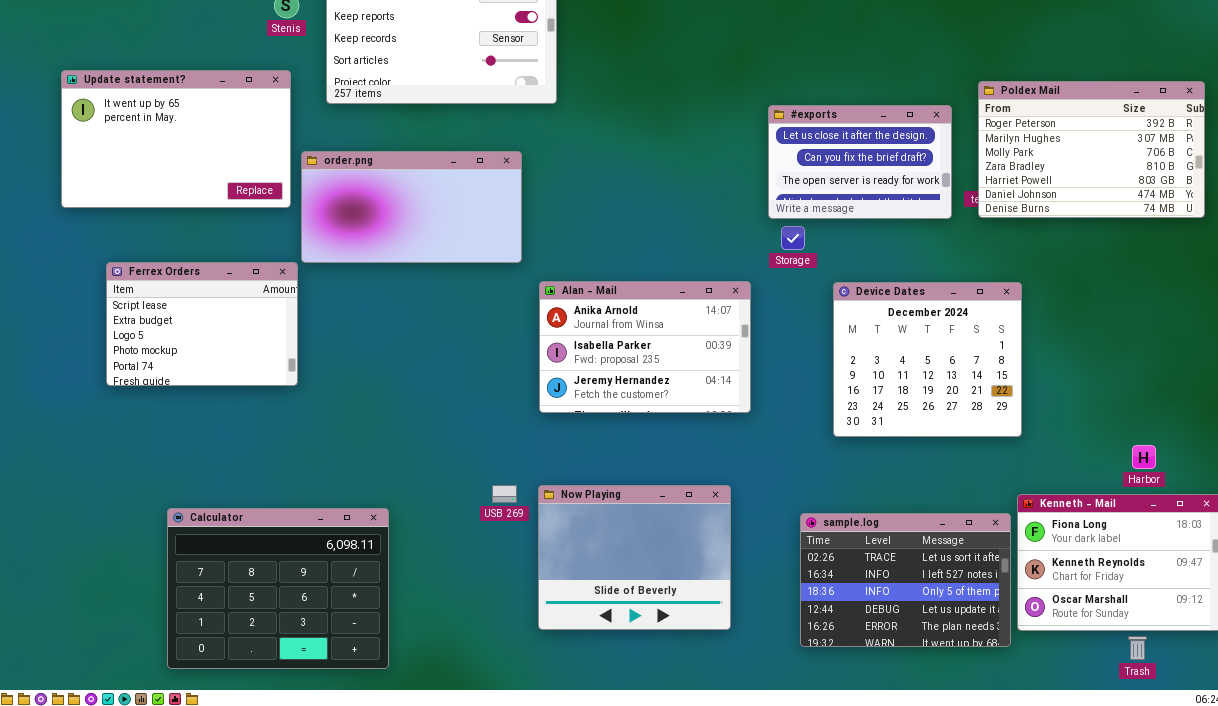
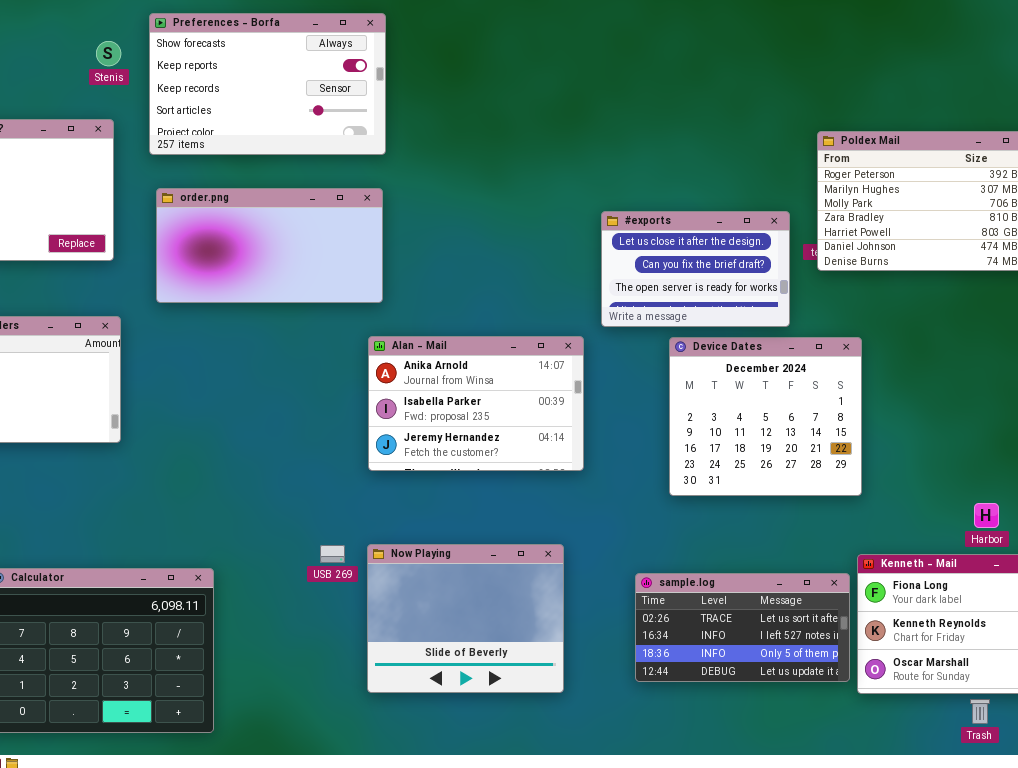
#exports: [768,105,952,219] -> [601,211,790,327], moved
order.png: [301,151,522,263] -> [156,188,383,303], moved
sample.log: [800,513,1011,647] -> [635,573,850,682], resized

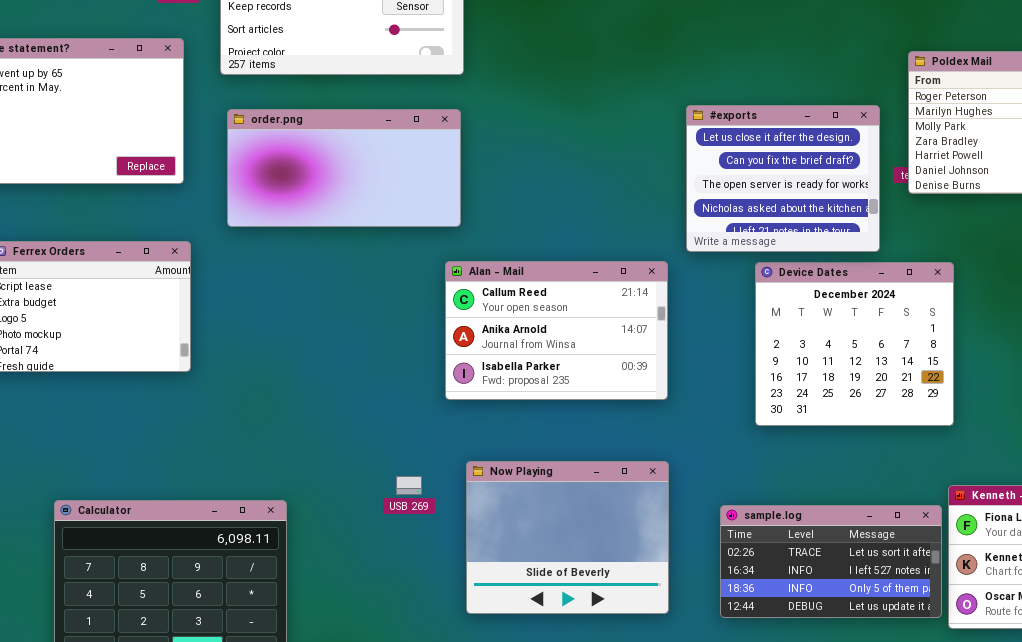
#exports: [601,211,790,327] -> [686,105,880,252], resized
Alan - Mail: [368,336,584,471] -> [445,261,668,400], scrolled up 1 row
Now Playing: [367,544,564,693] -> [466,461,669,614], moved

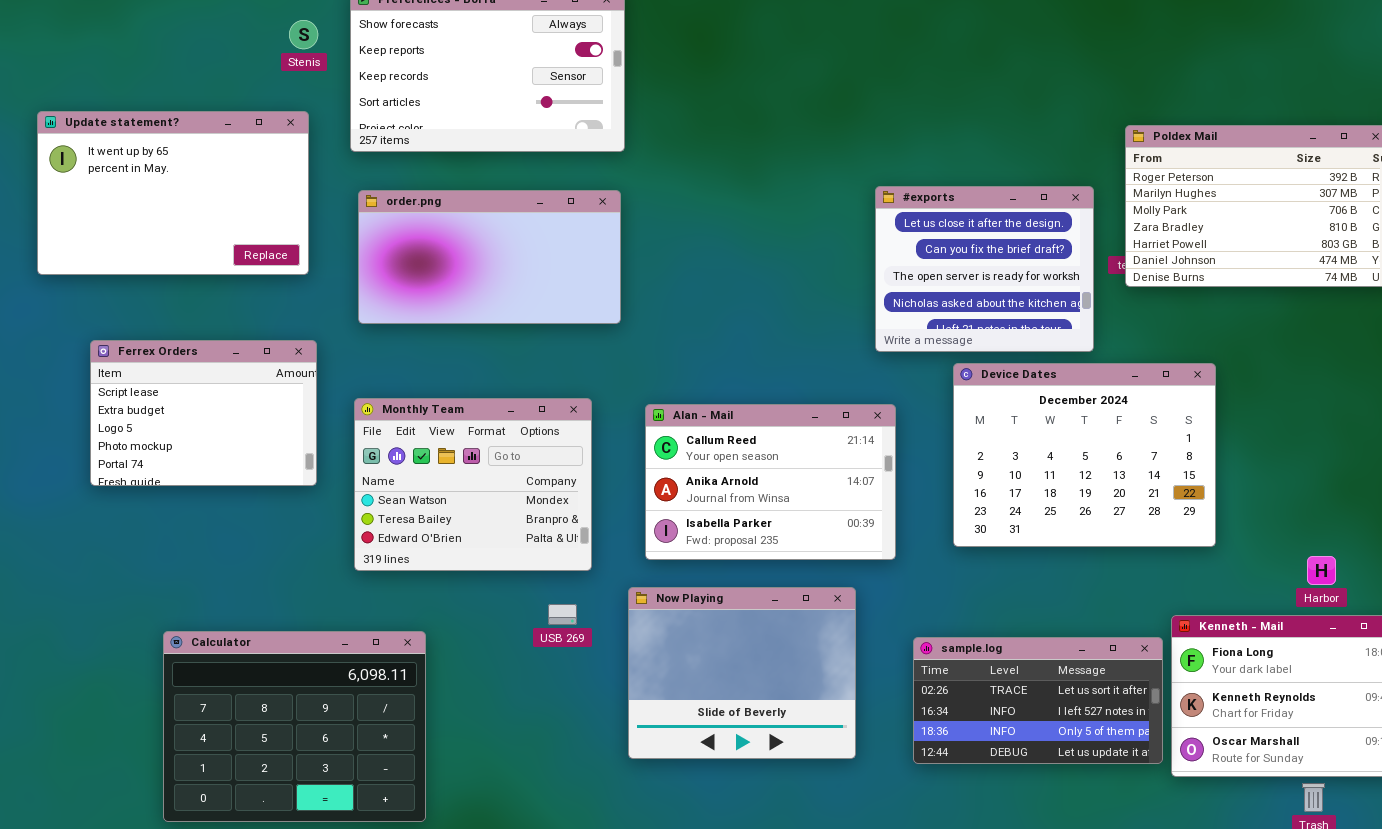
Alan - Mail: [445,261,668,400] -> [645,404,896,560], moved
Device Dates: [755,262,954,426] -> [953,363,1216,547], resized
Monthly Team: none -> [354,398,592,571], opened

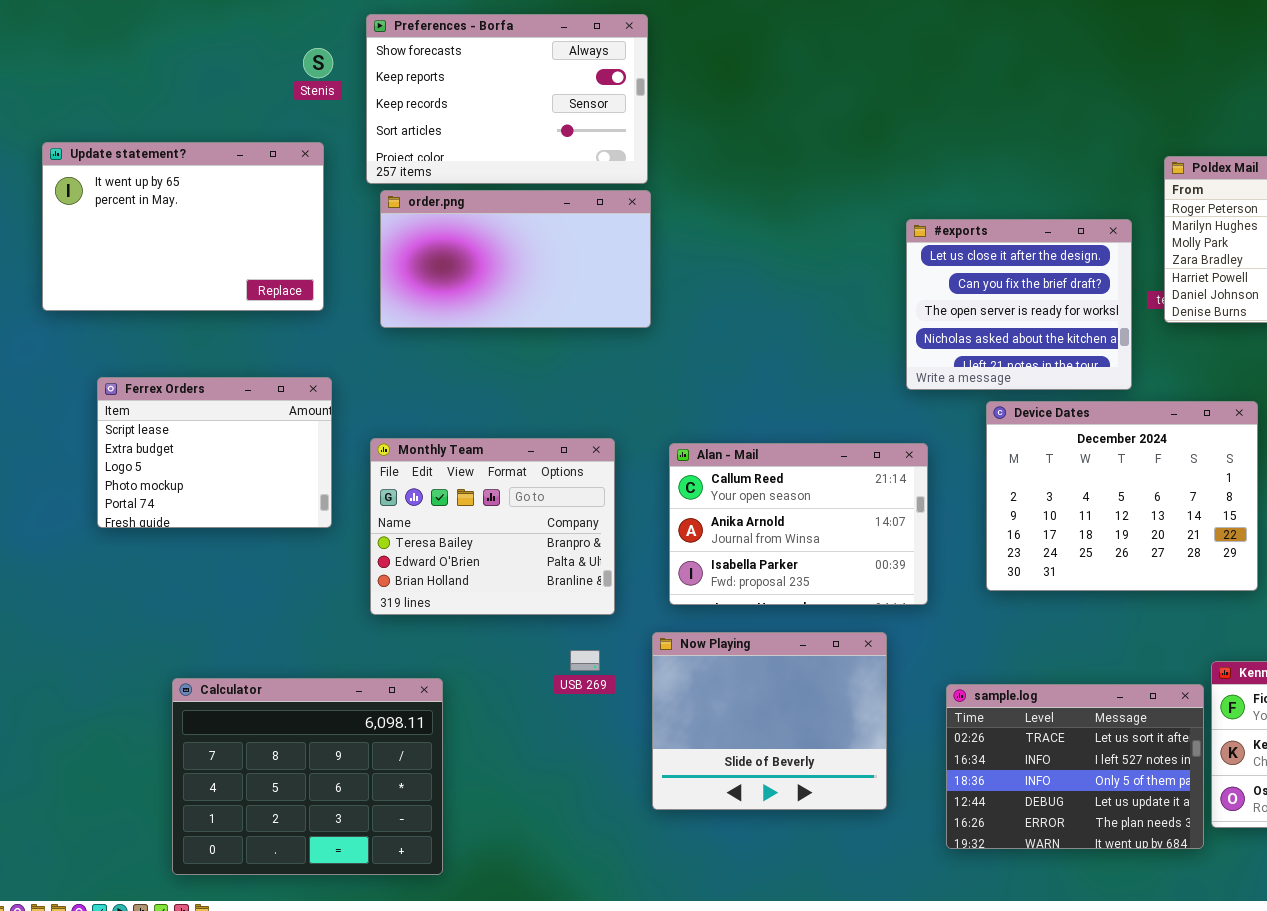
order.png: [358,190,621,324] -> [380,190,651,328], moved
Monthly Team: [354,398,592,571] -> [370,438,615,615], scrolled down 1 row
sample.log: [913,637,1163,764] -> [946,684,1204,849], resized

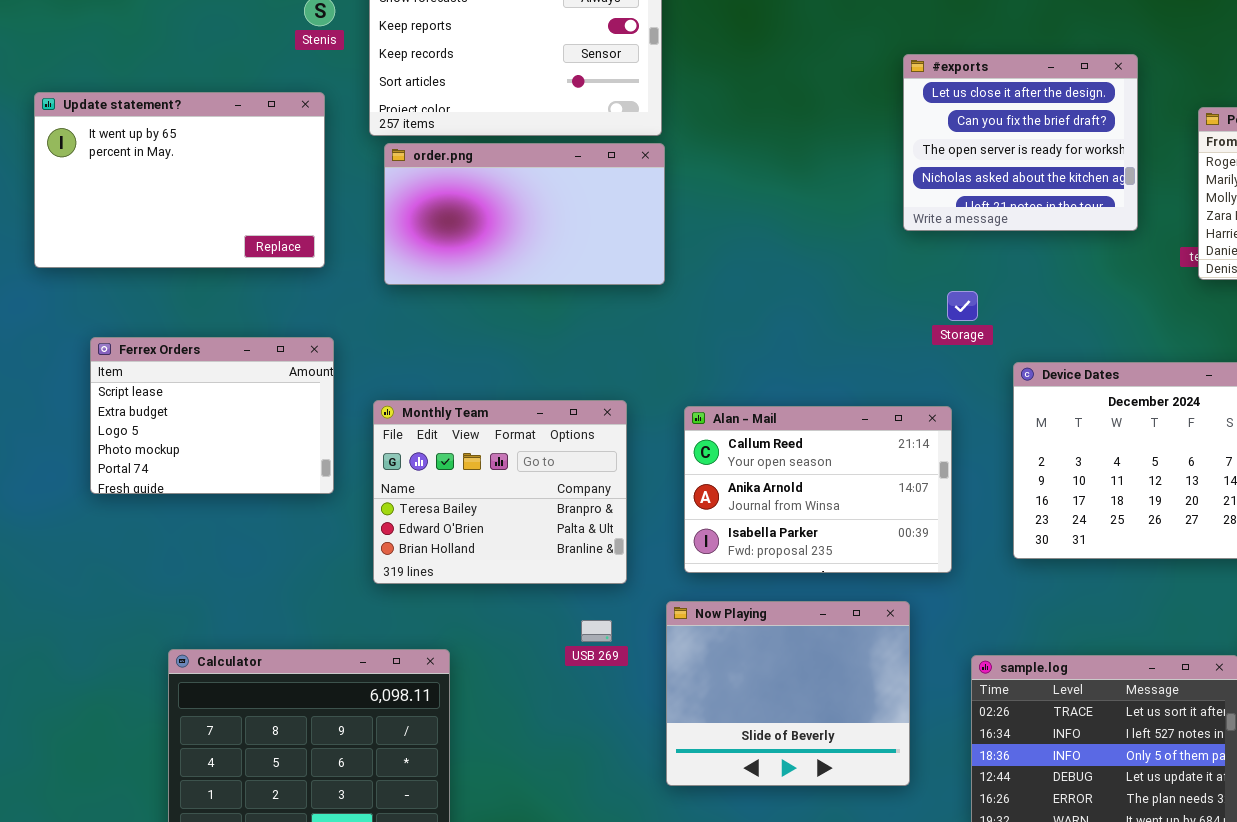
#exports: [906,219,1132,390] -> [903,54,1138,231], moved

